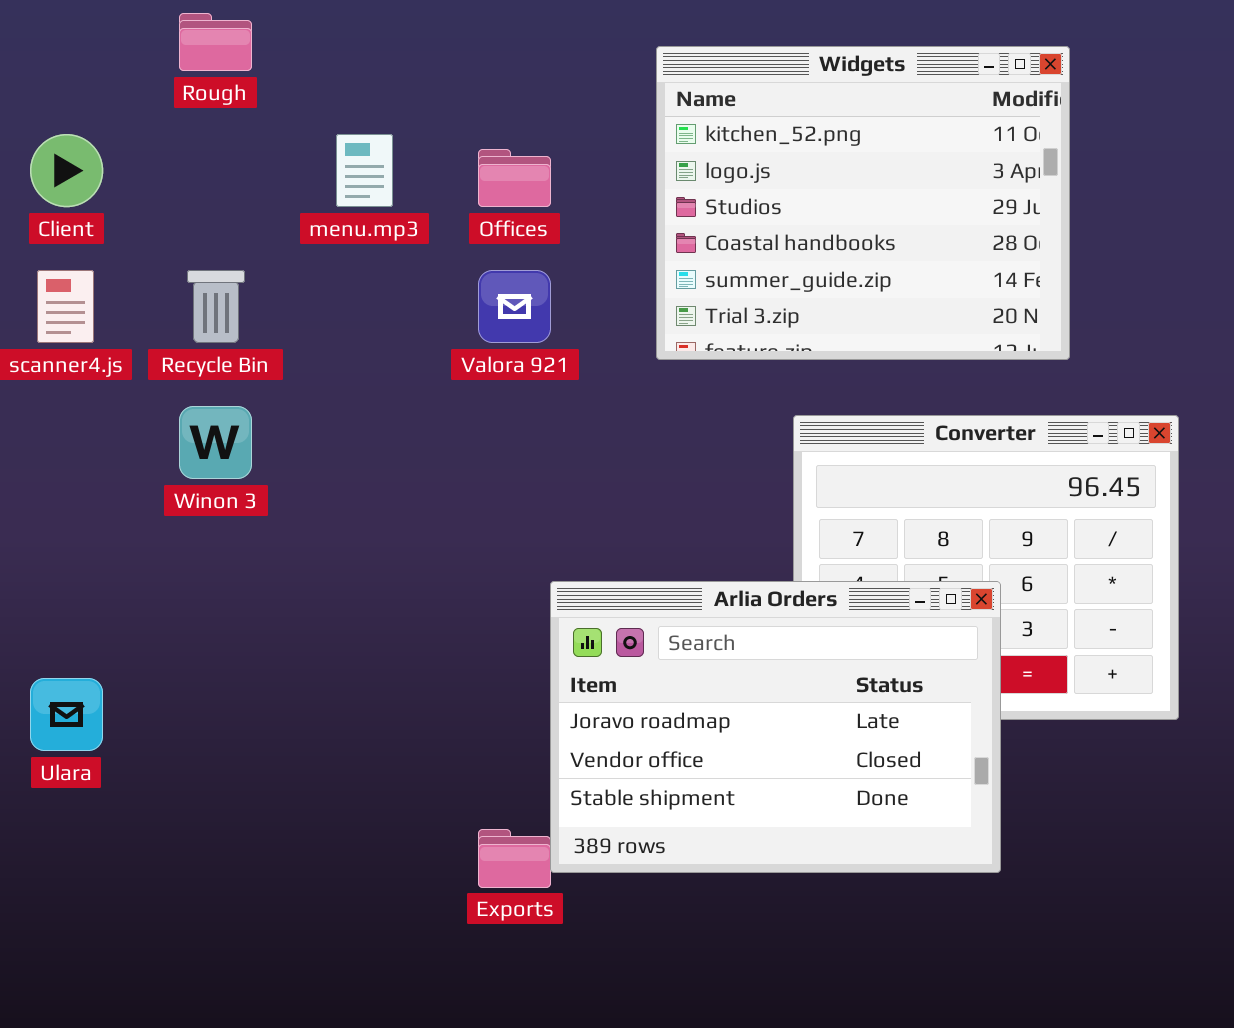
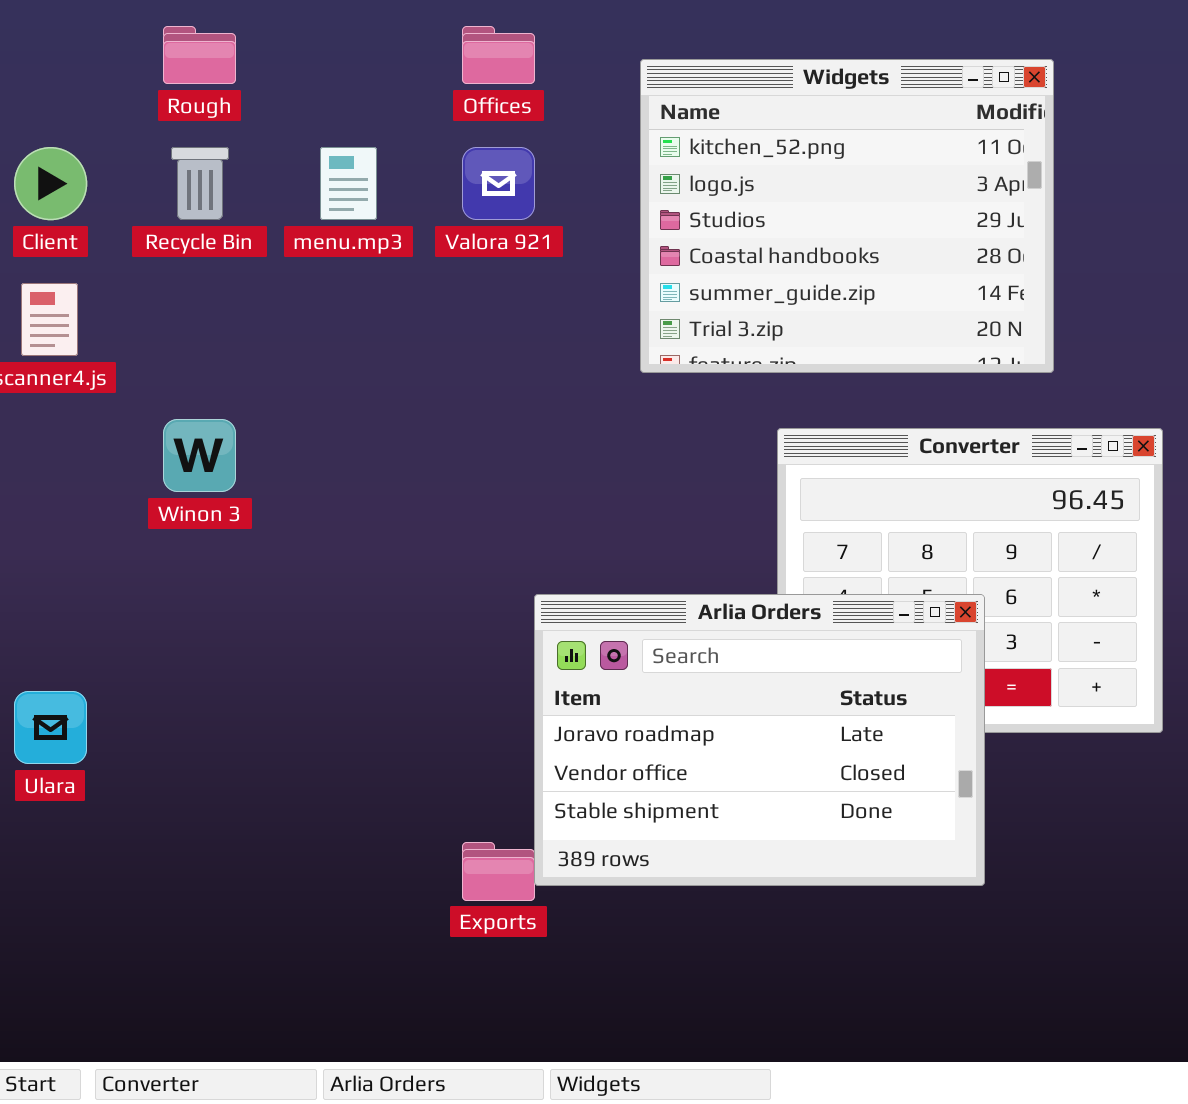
Offices: [478,149,551,207] -> [462,26,535,84], moved
Recycle Bin: [187,270,245,343] -> [171,147,229,220], moved
Valora 921: [478,270,551,343] -> [462,147,535,220], moved

